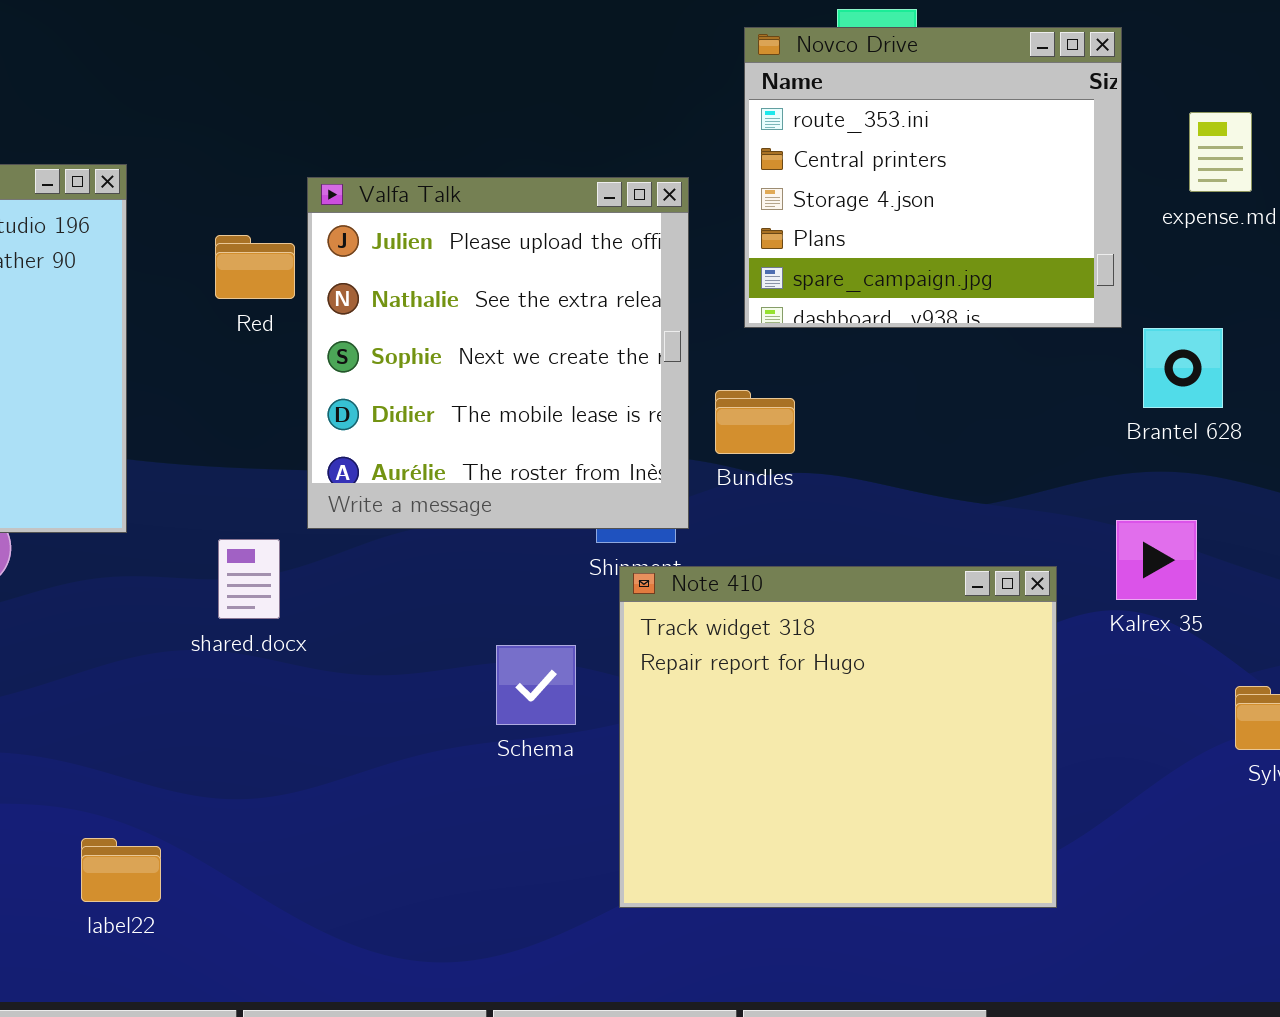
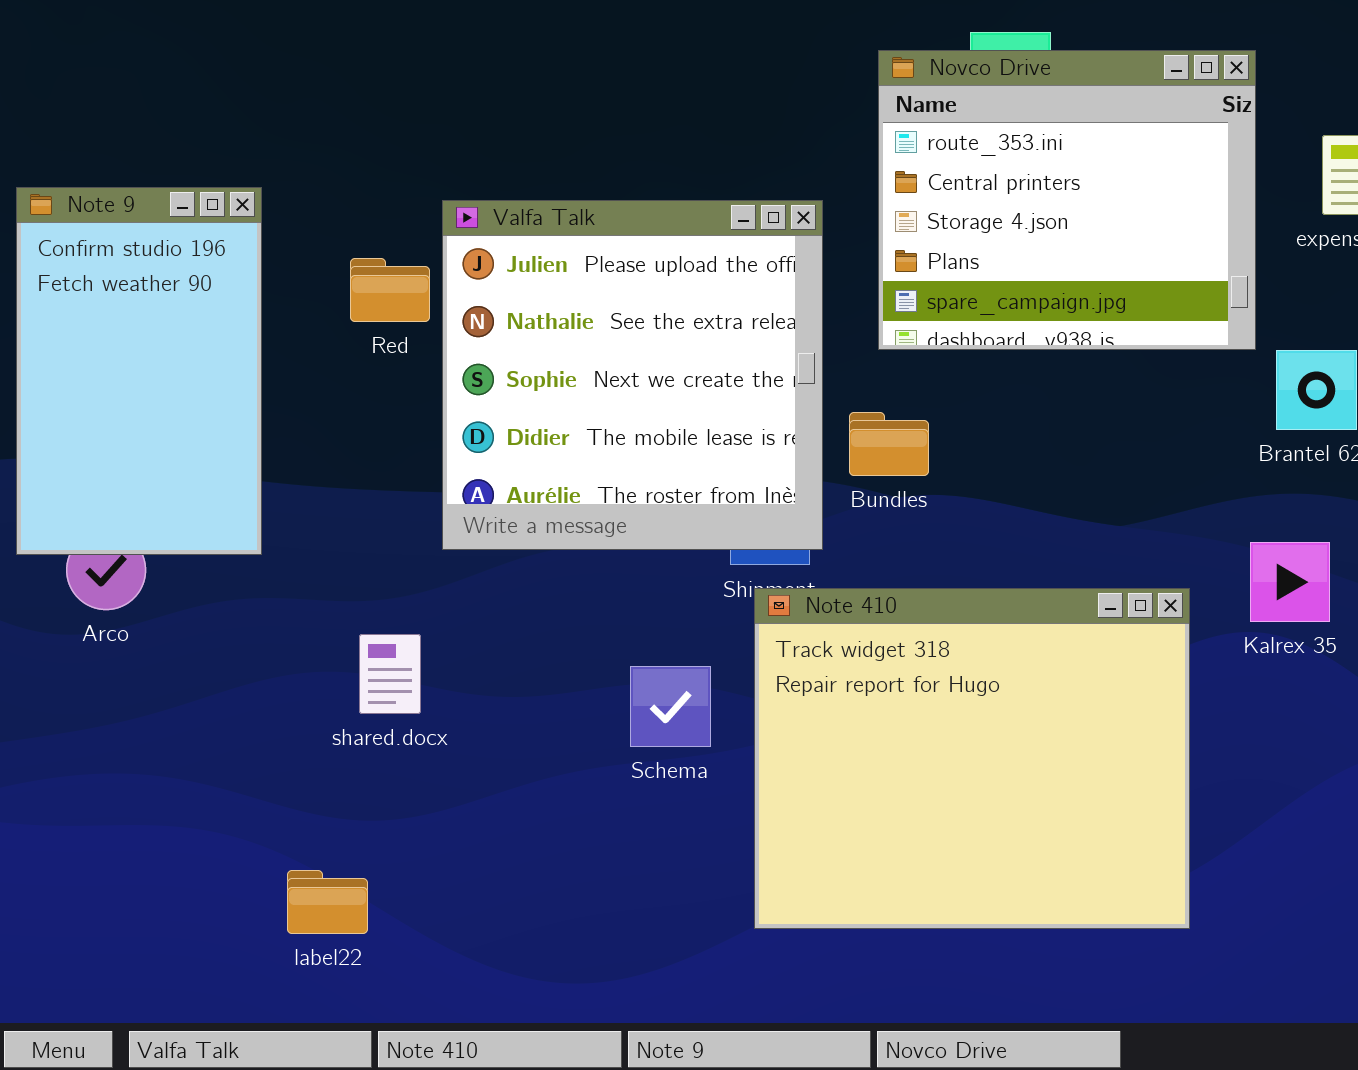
shared.docx: [218,539,280,619] -> [359,634,421,714], moved
label22: [81,838,161,902] -> [287,870,368,934], moved

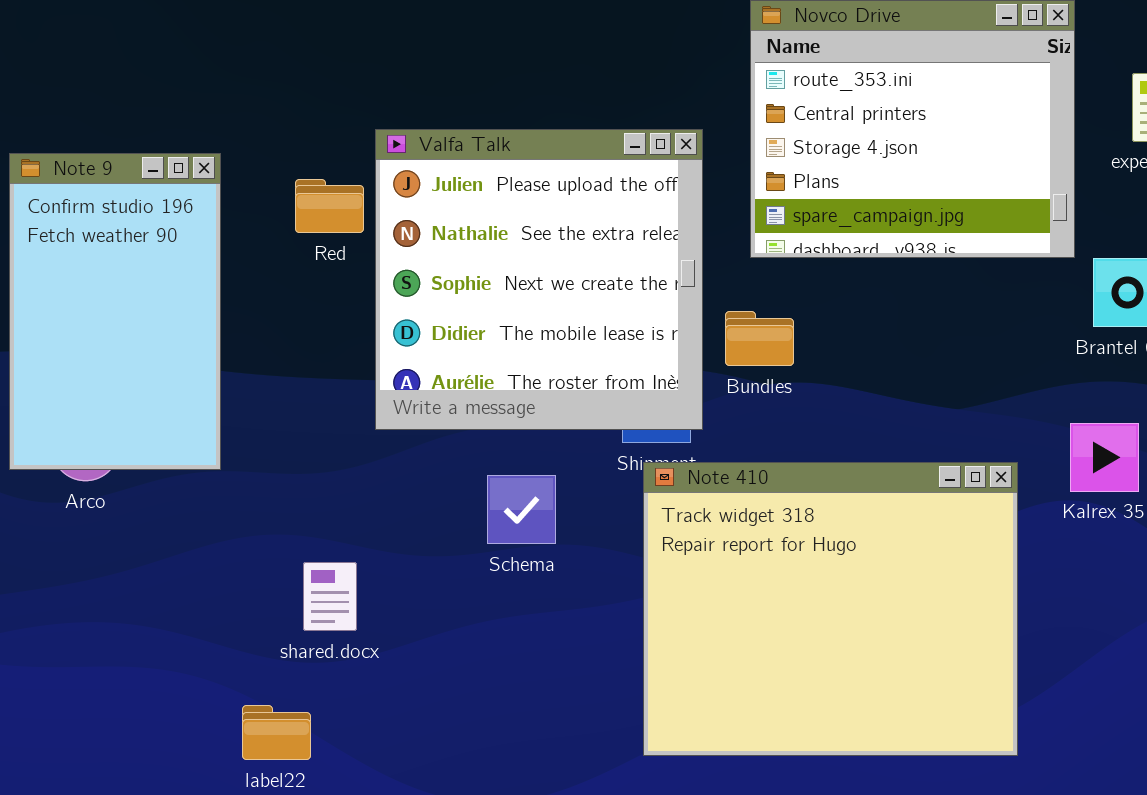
Note 9: [16,187,262,555] -> [9,153,221,470], moved
shared.docx: [359,634,421,714] -> [303,562,357,631], moved
Schema: [630,666,711,747] -> [487,475,556,544], moved

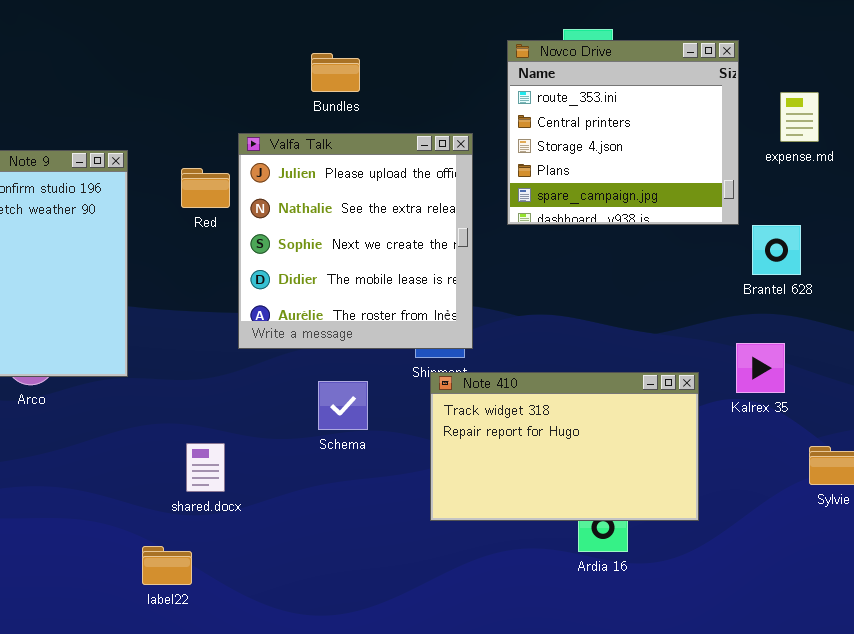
Bundles: [725,311,794,366] -> [311,53,360,92], moved
Note 410: [643,462,1018,756] -> [430,372,699,521], resized

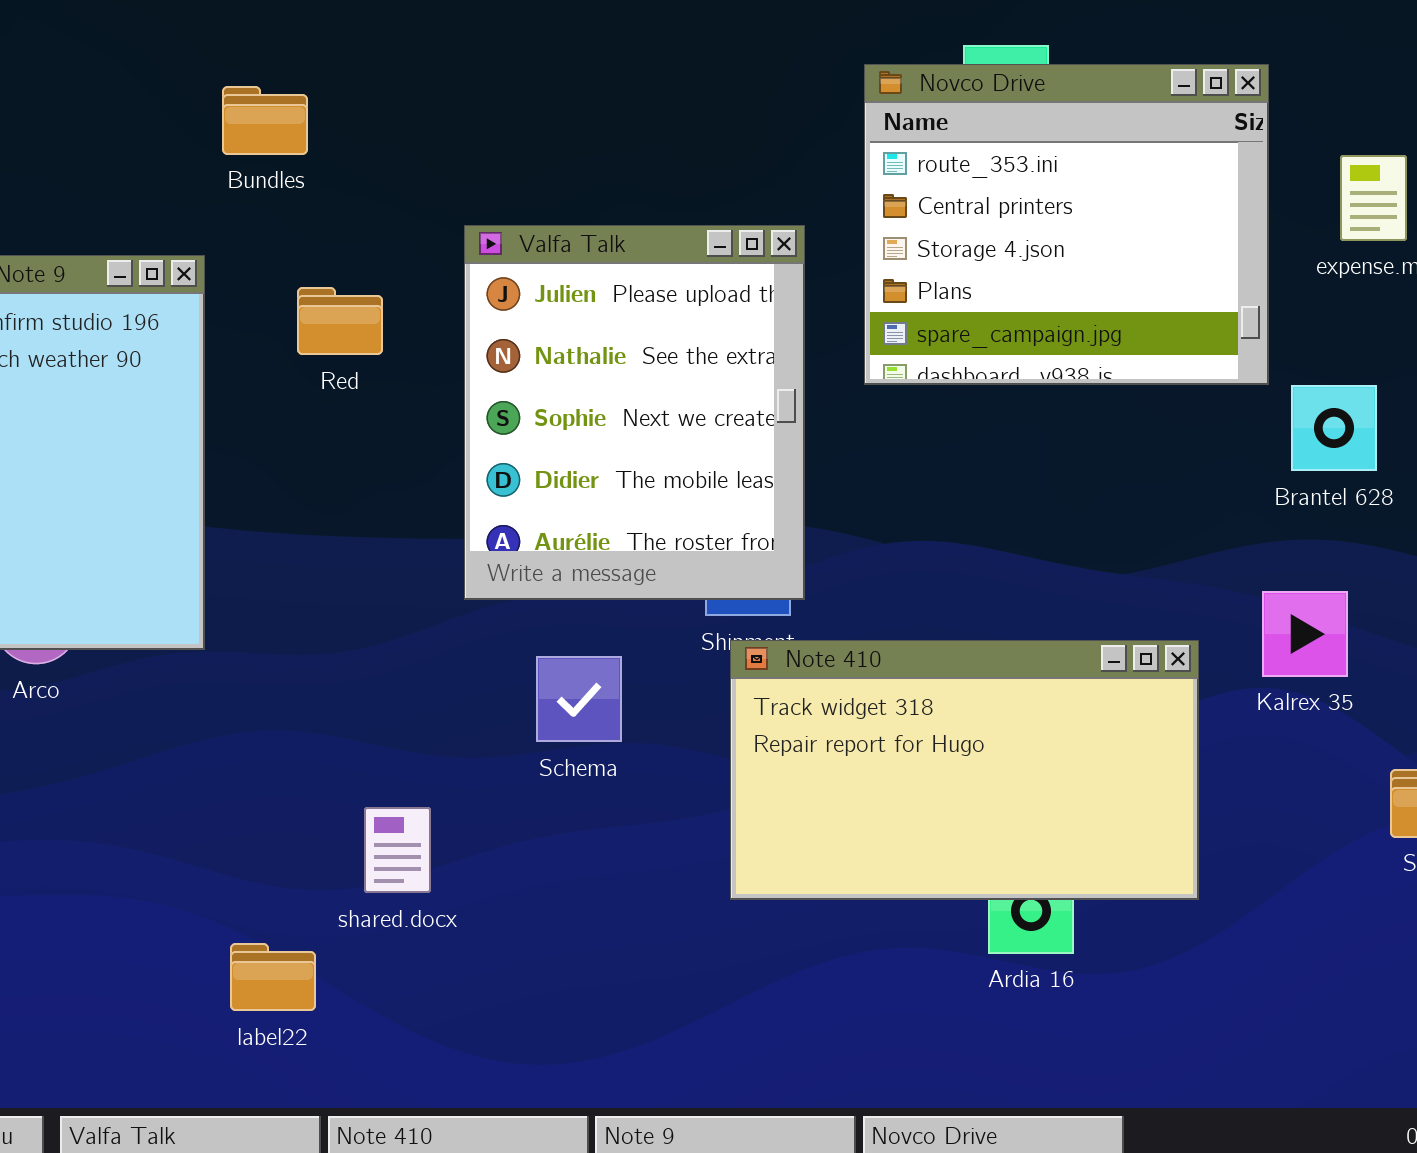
Bundles: [311,53,360,92] -> [222,86,308,155], moved
Valfa Talk: [238,133,473,349] -> [464,225,805,600], resized
shared.docx: [186,443,225,492] -> [364,807,431,893], moved

